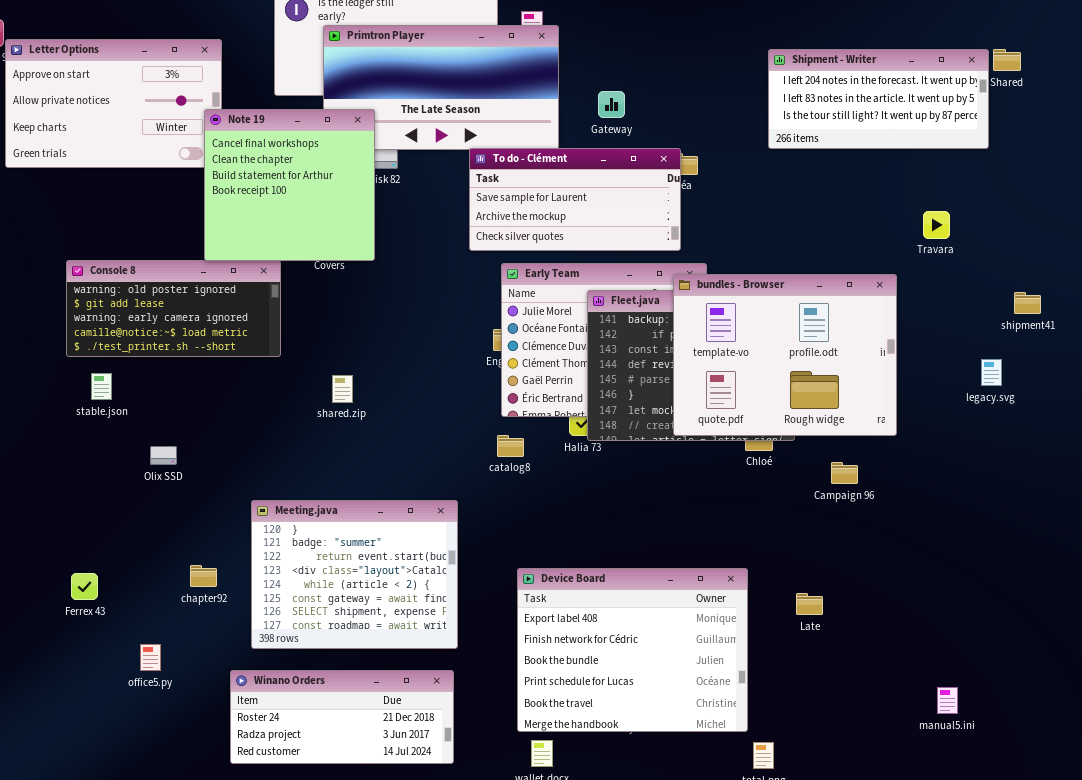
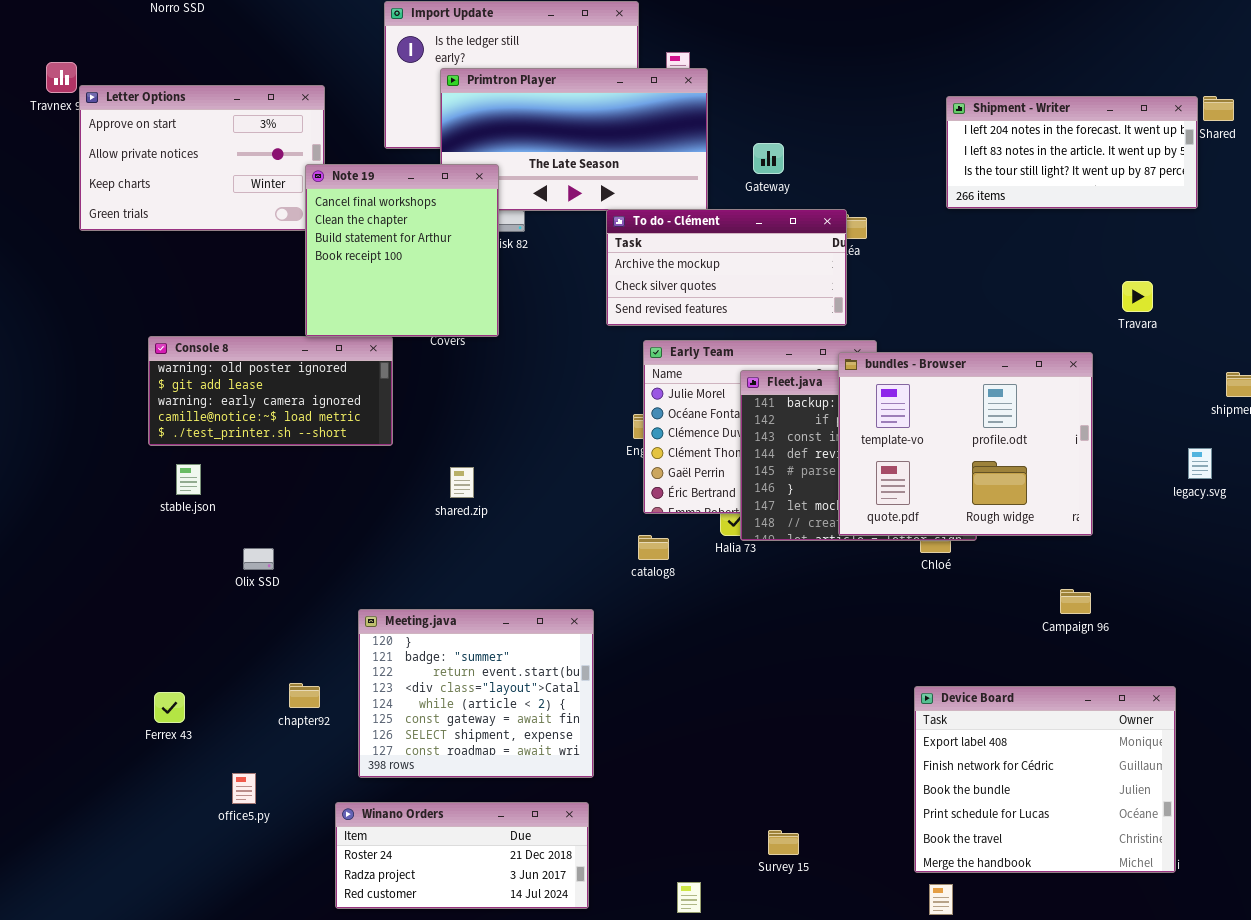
To do - Clément: [469,148,681,251] -> [606,209,847,326], scrolled down 1 row
Campaign 96: [831,462,858,484] -> [1060,589,1091,614], moved
Device Board: [517,568,748,732] -> [914,686,1176,873], moved

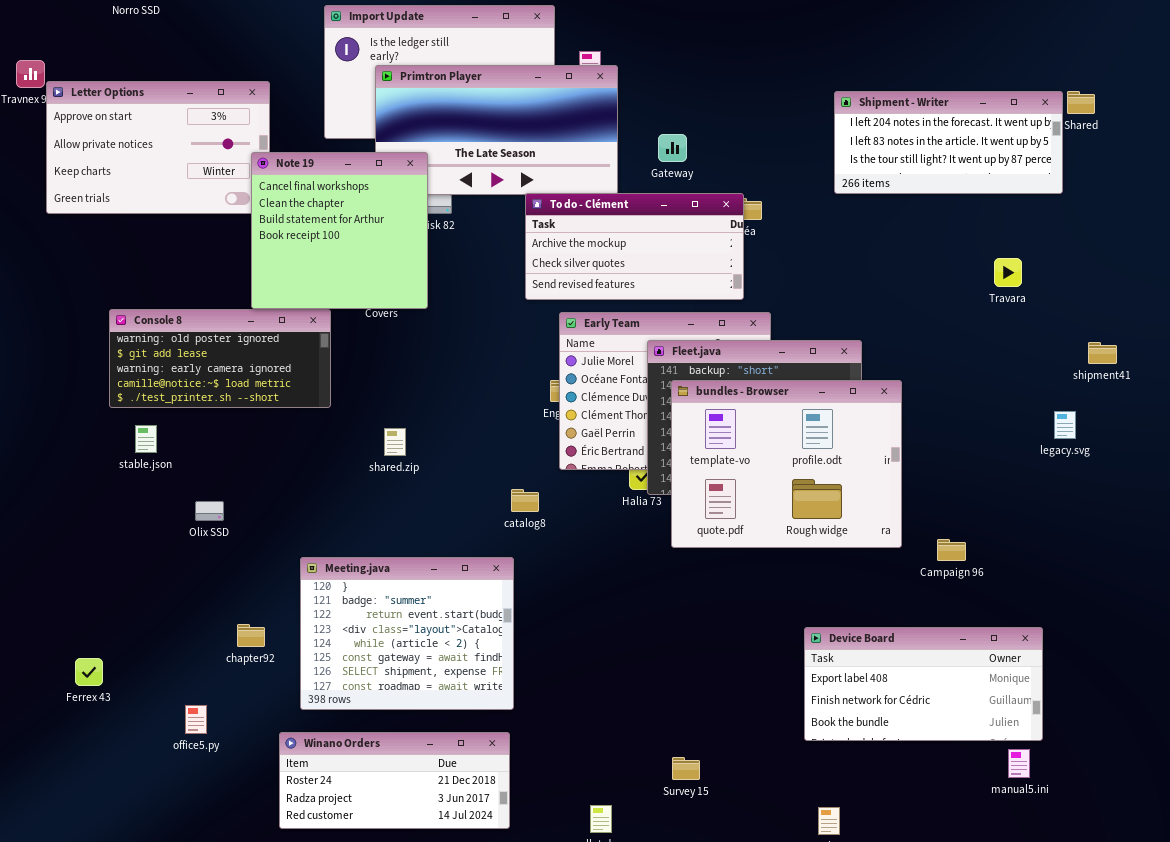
bundles - Browser: [838,352,1093,536] -> [671,380,902,548], moved
catalog8: [638,535,669,560] -> [511,489,539,512], moved
Device Board: [914,686,1176,873] -> [804,627,1043,741], resized
Ferrex 43: [154,692,185,723] -> [75,658,103,686], moved

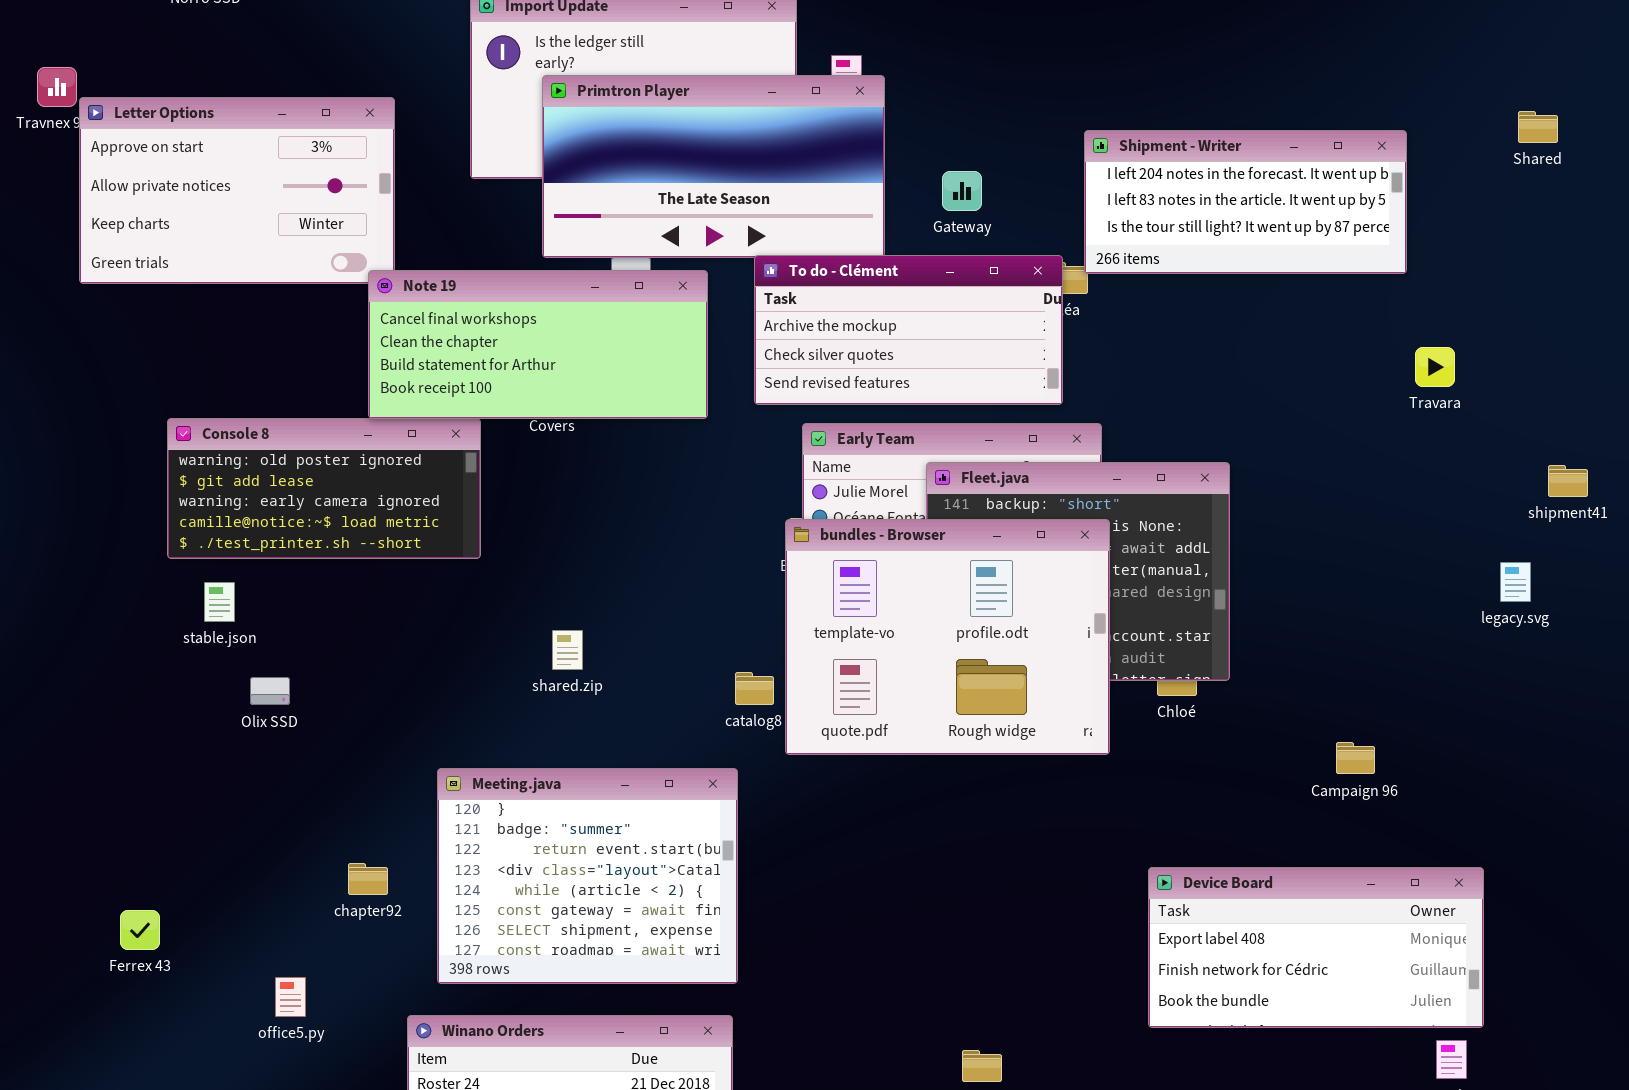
Shipment - Writer: [834,91,1063,194] -> [1084,130,1407,274], moved
Note 19: [251,152,428,309] -> [368,270,708,419], resized
bundles - Browser: [671,380,902,548] -> [785,519,1110,755], moved
shared.zip: [384,428,406,456] -> [552,630,583,670], moved
Olix SSD: [195,501,224,521] -> [250,677,290,705], moved

